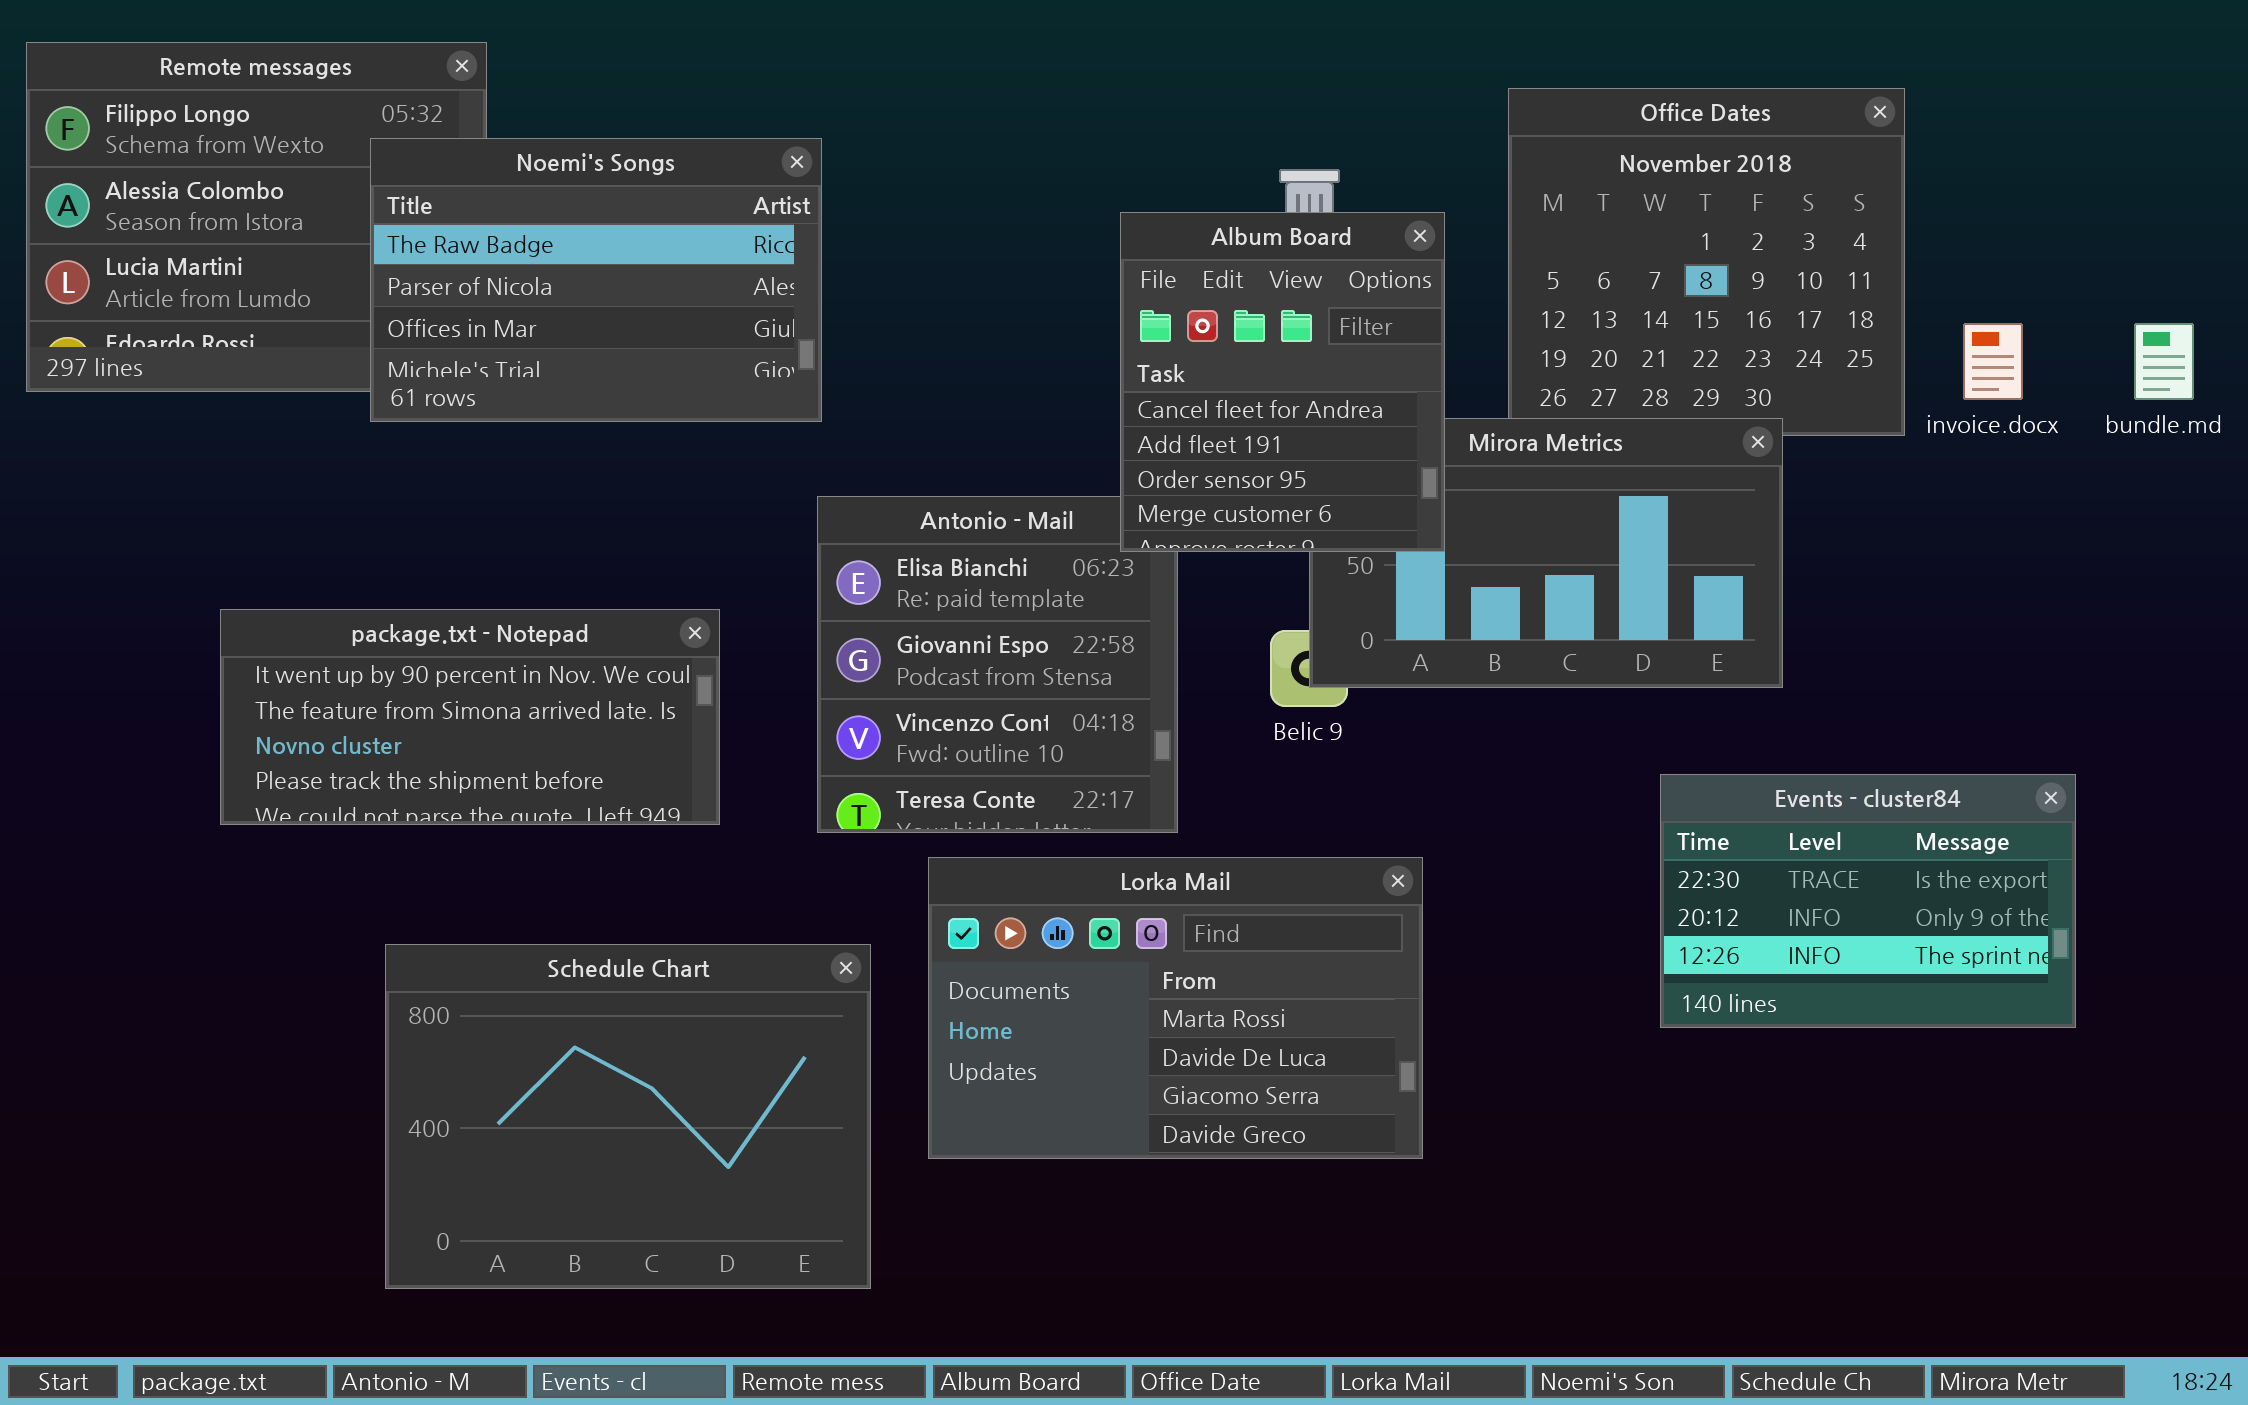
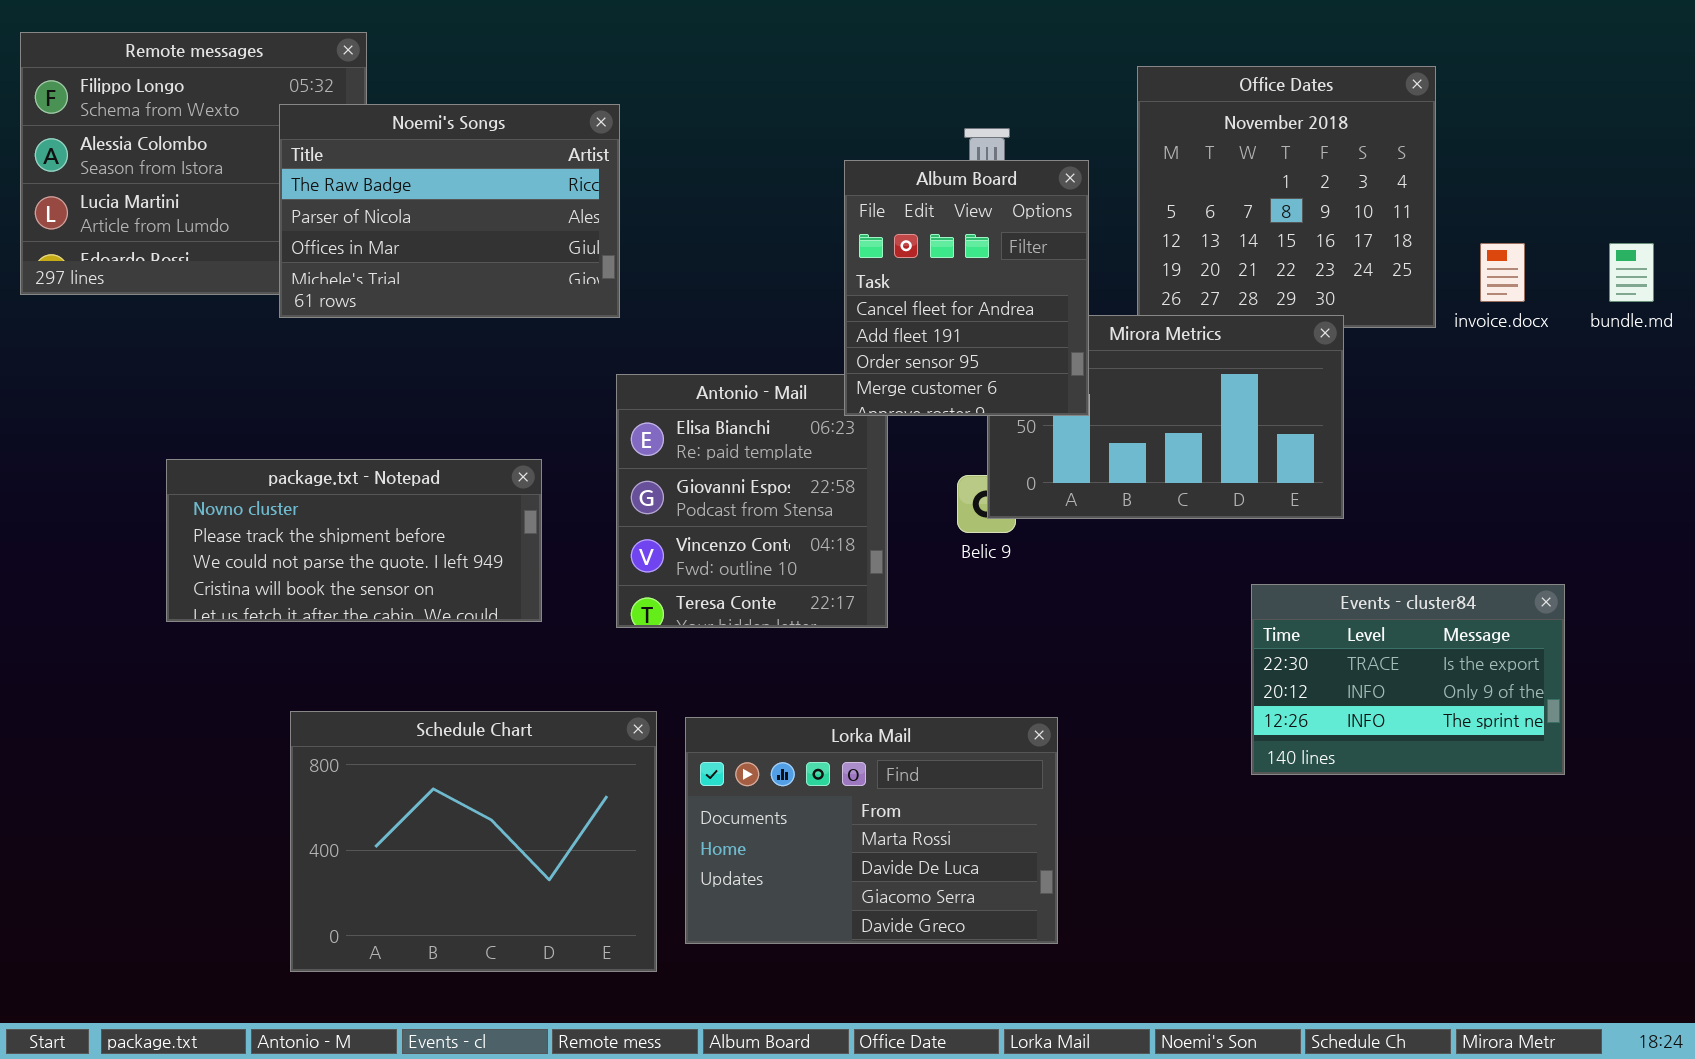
package.txt - Notepad: [220,609,720,825] -> [166,459,542,622], scrolled down 2 rows
Lorka Mail: [928,857,1423,1159] -> [685,717,1058,944], moved

